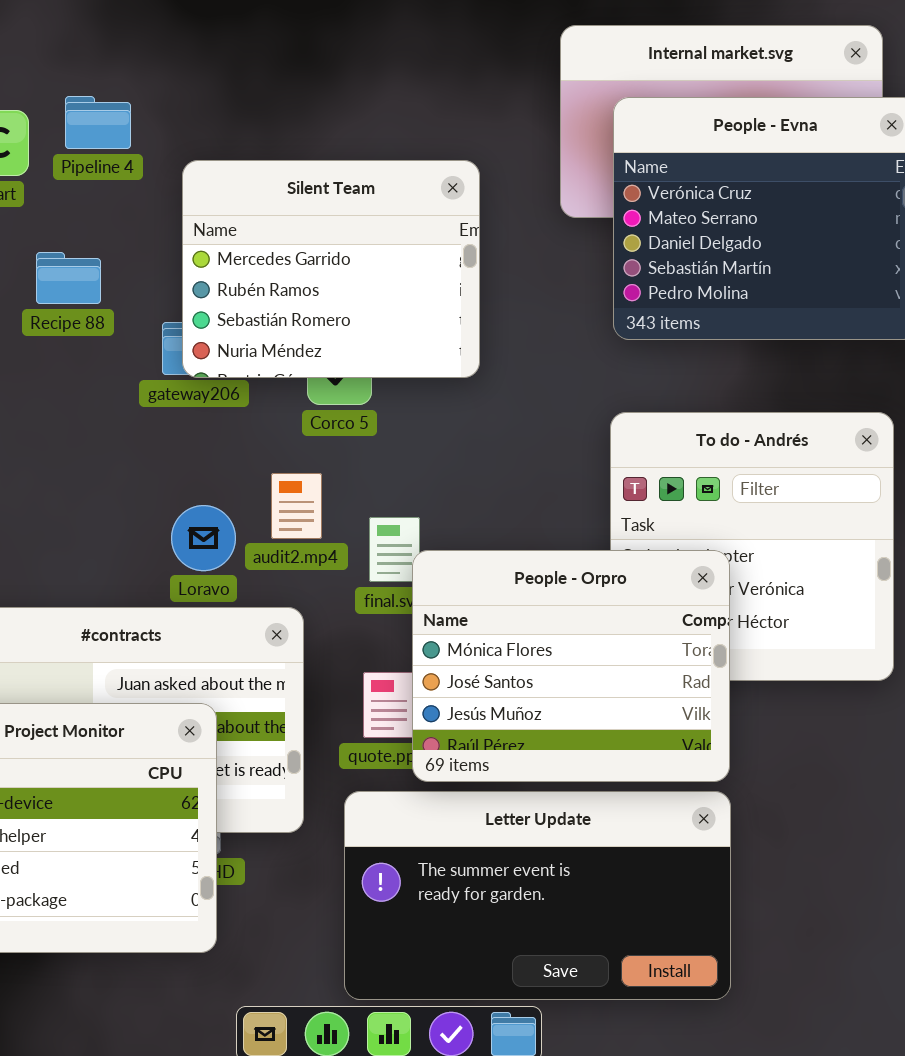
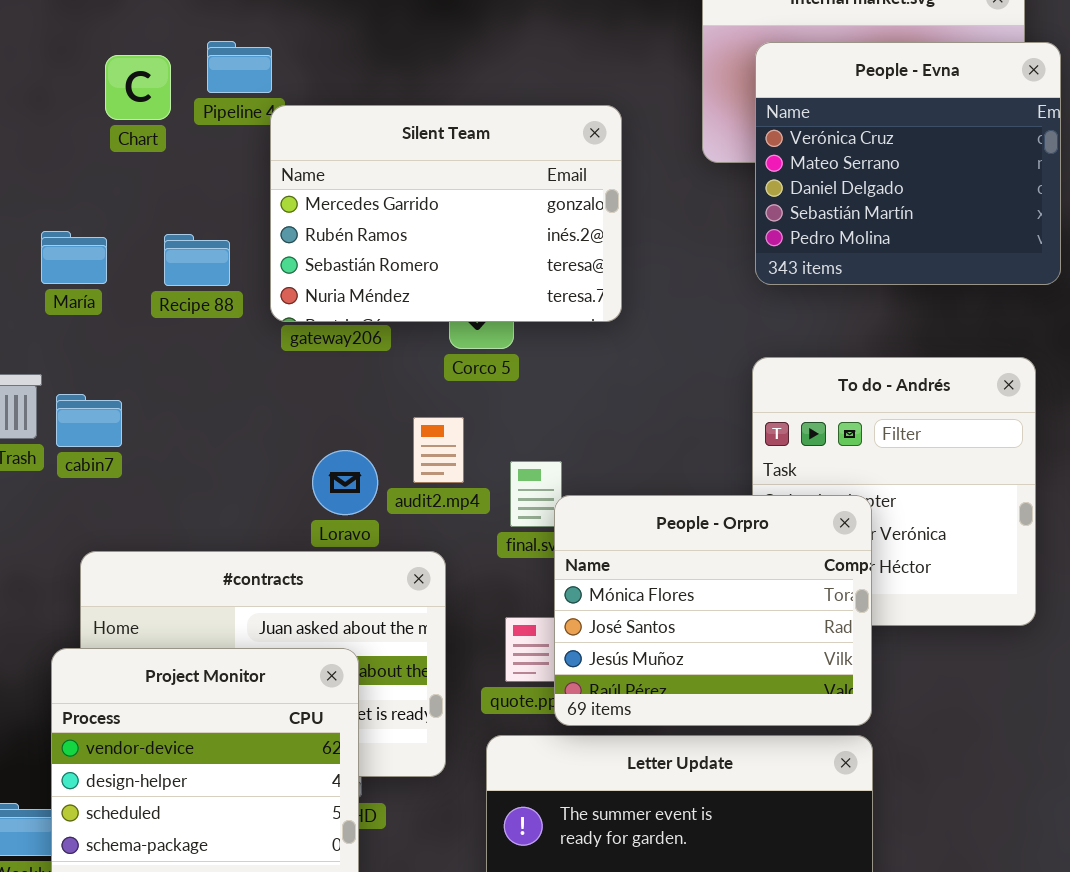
Silent Team: [182,160,480,378] -> [270,105,622,322], resized
Recipe 88: [36,252,101,304] -> [164,234,230,286], moved

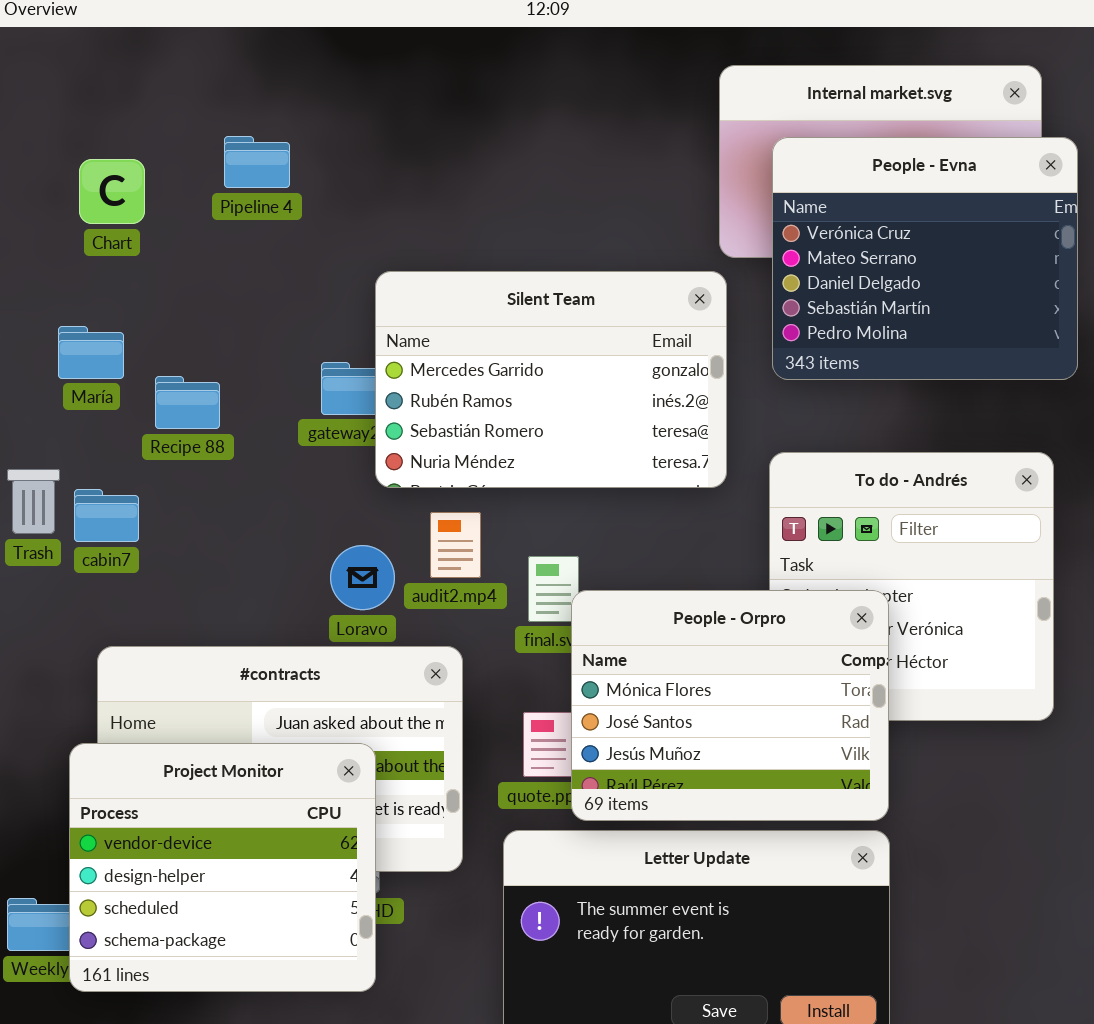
Chart: [105,55,171,120] -> [79,159,145,224], moved
Silent Team: [270,105,622,322] -> [375,271,727,488], moved
Recipe 88: [164,234,230,286] -> [155,376,220,429], moved

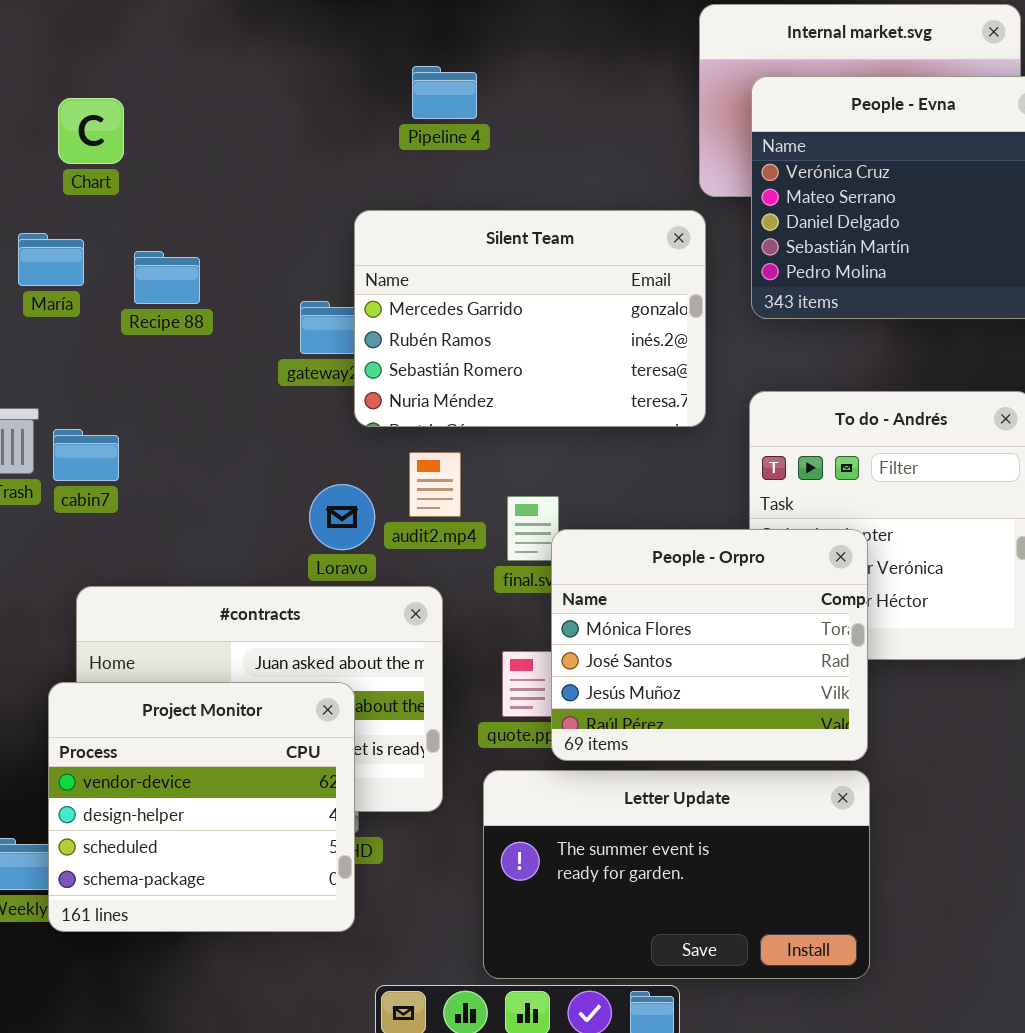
Pipeline 4: [224,136,290,188] -> [412,66,477,119], moved
María: [58,326,124,379] -> [18,233,84,286], moved
Recipe 88: [155,376,220,429] -> [134,251,200,304], moved

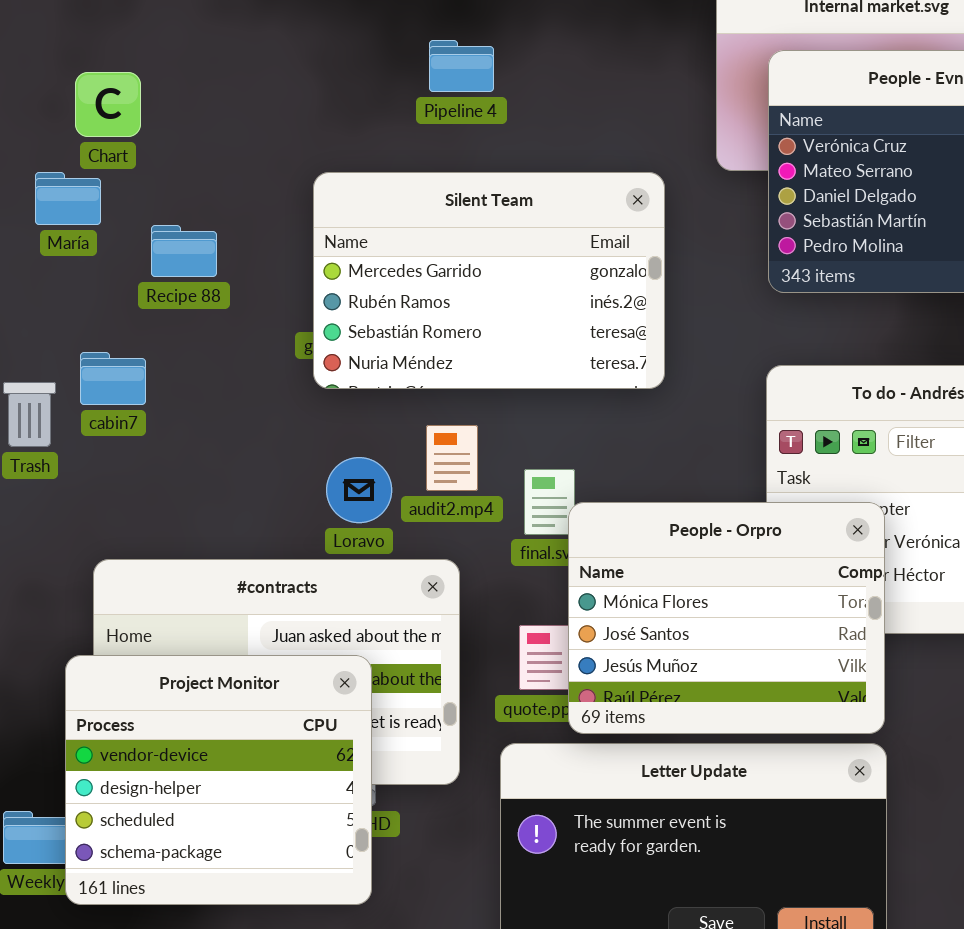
Silent Team: [354,210,706,427] -> [313,172,665,389], moved
María: [18,233,84,286] -> [35,172,101,225], moved
cabin7: [53,429,119,481] -> [80,352,146,405], moved

